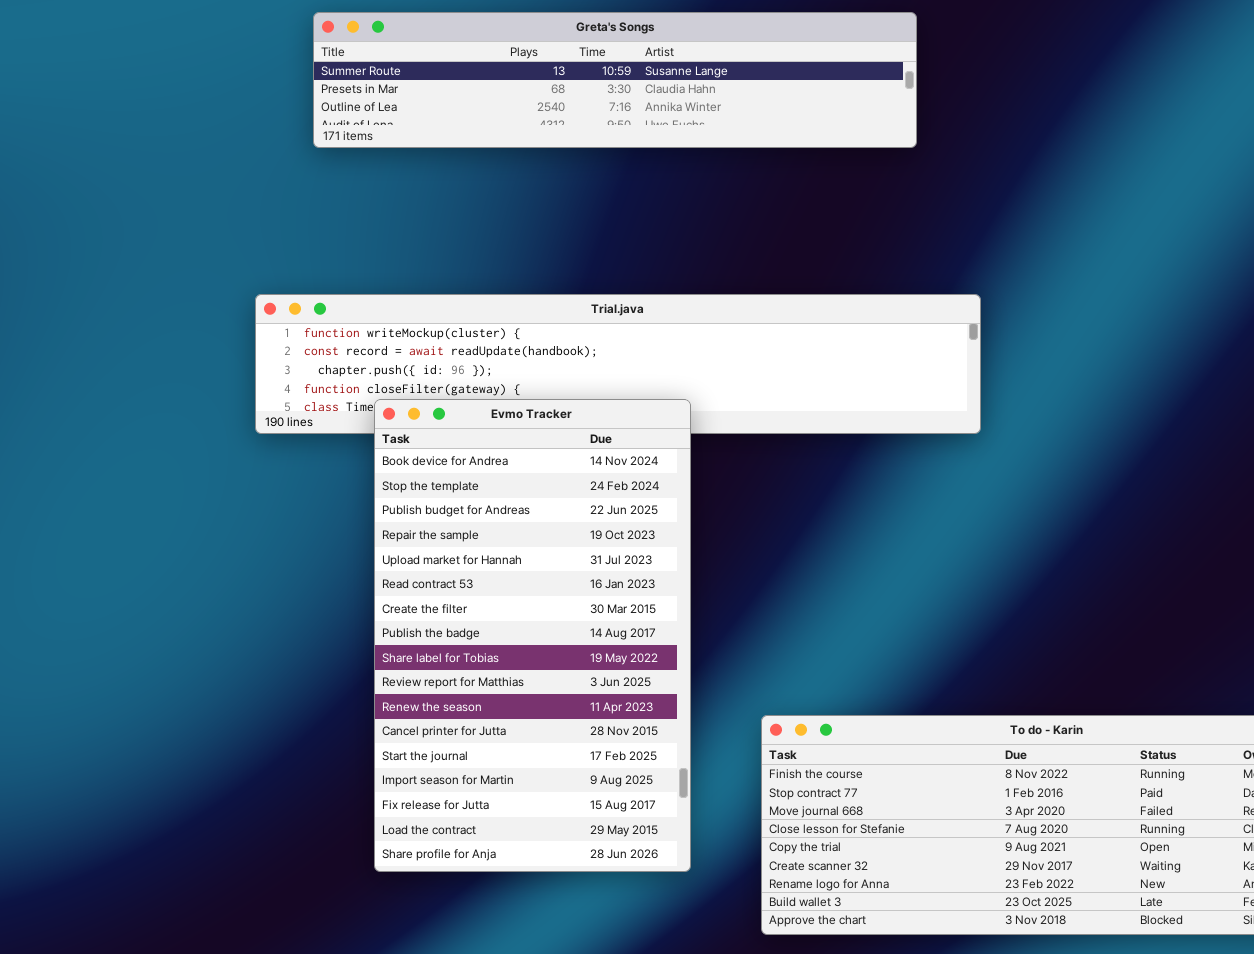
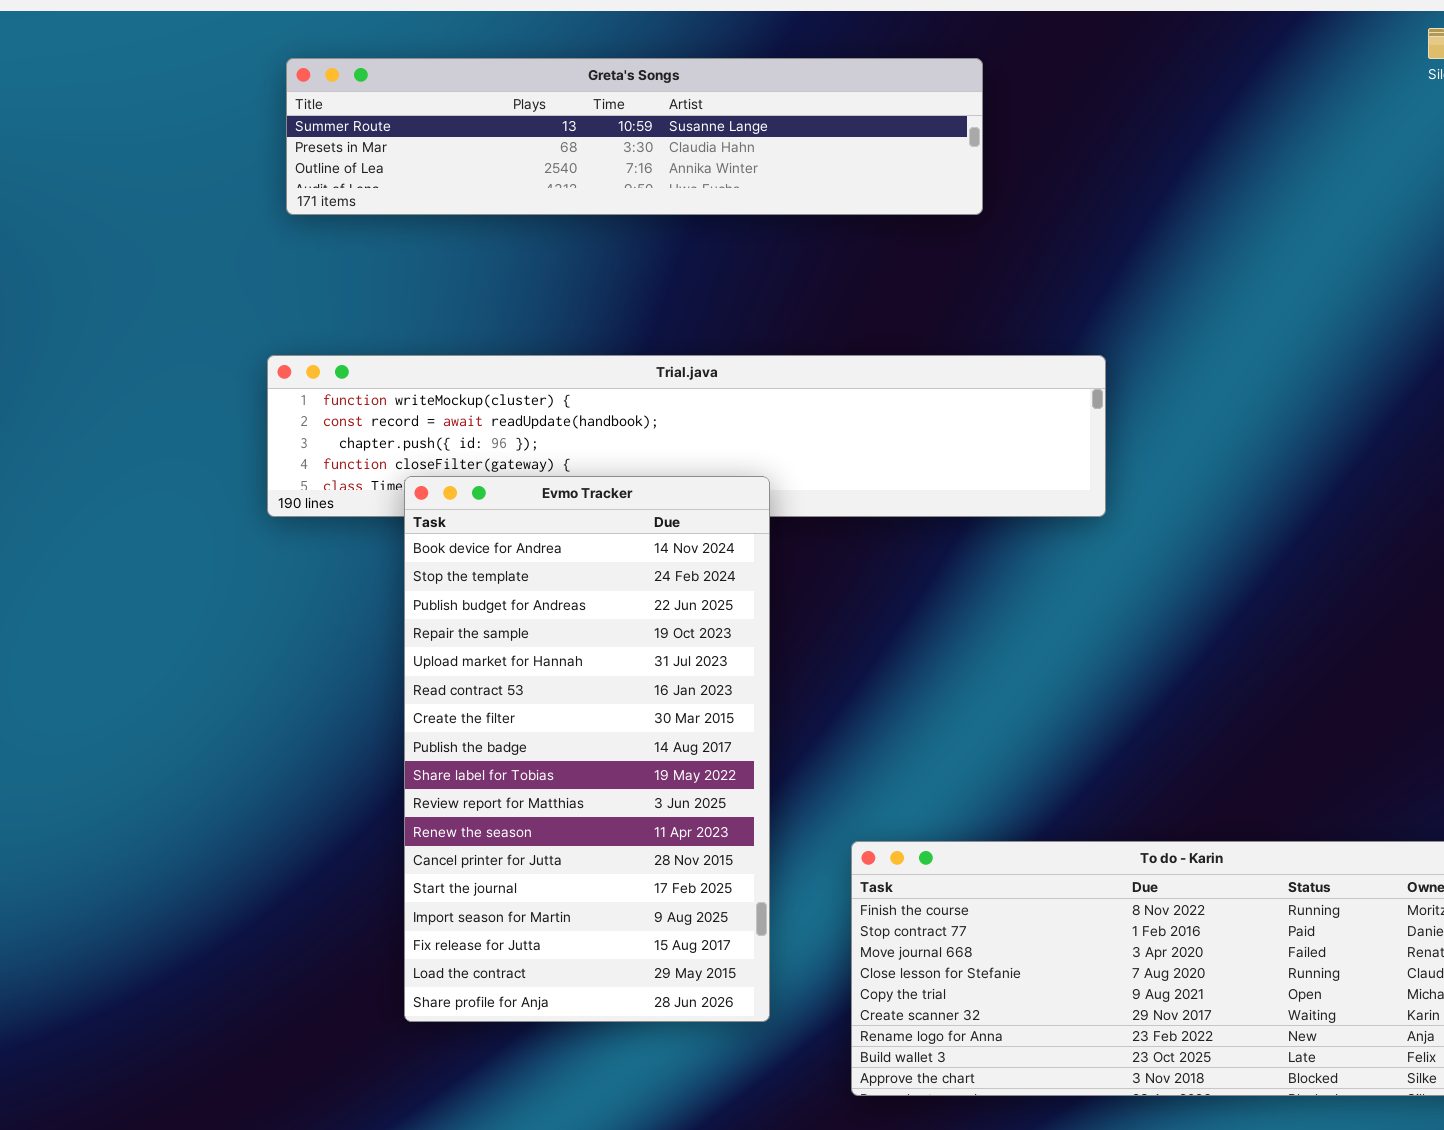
Greta's Songs: [313,12,917,148] -> [286,58,983,215], moved

